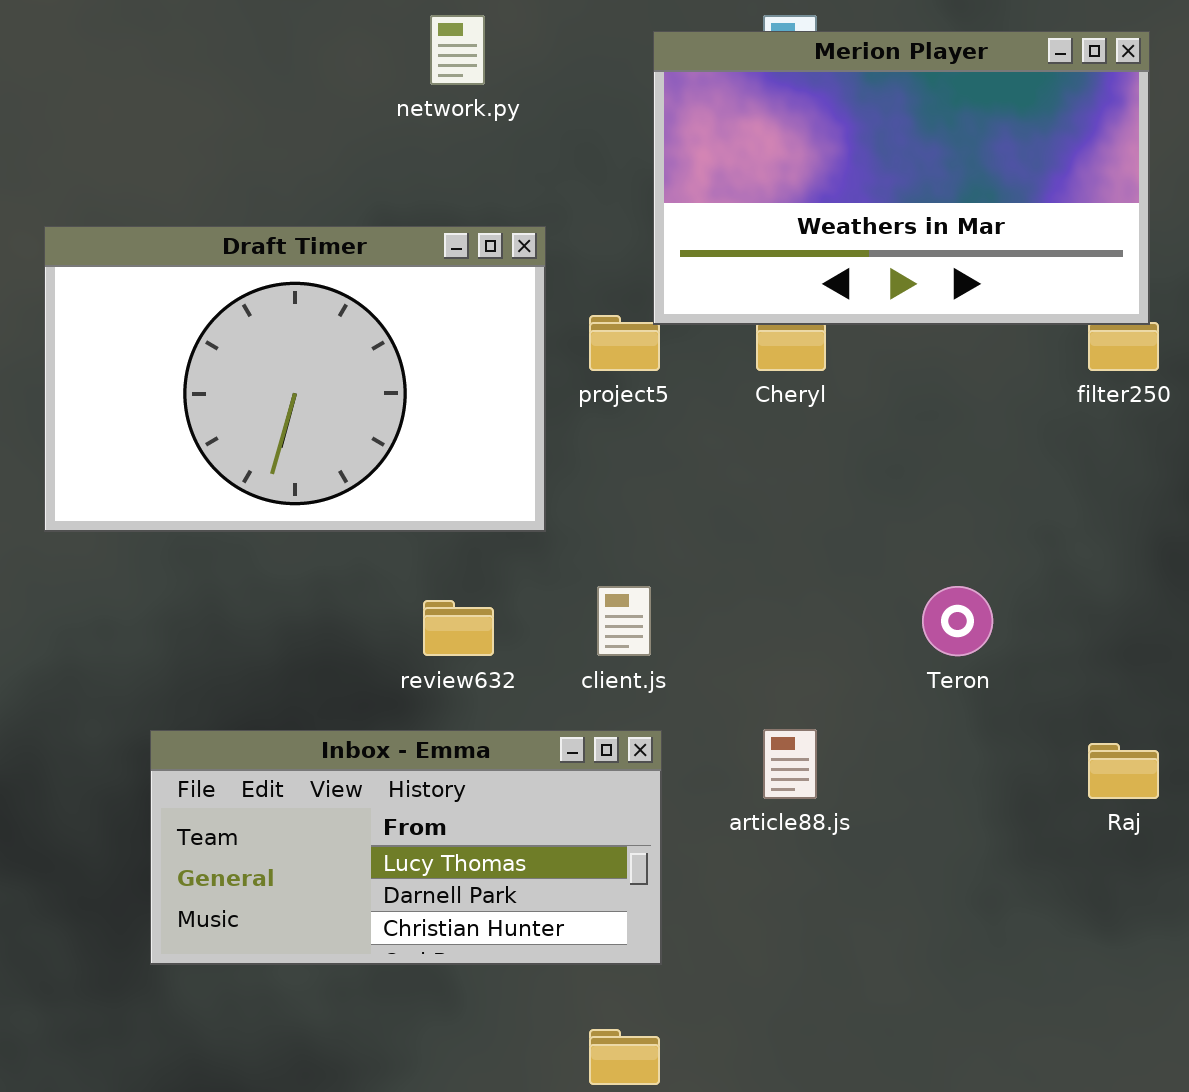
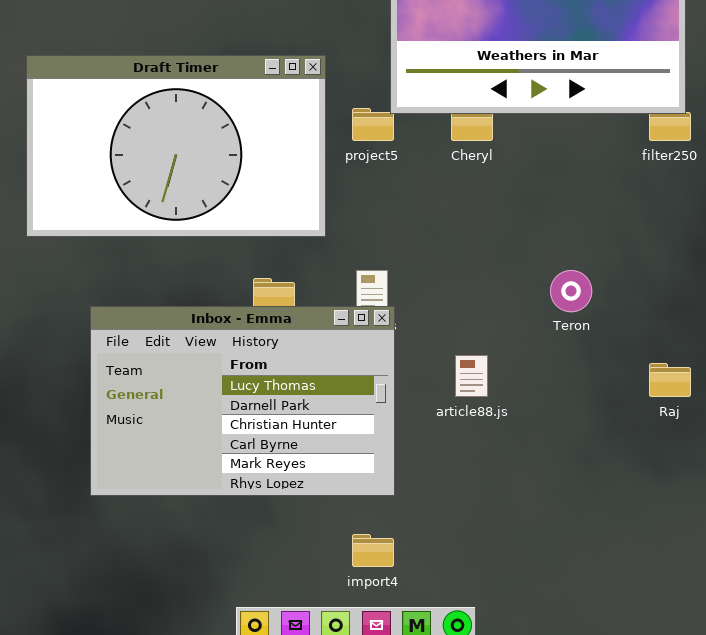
Inbox - Emma: [150,730,662,965] -> [90,306,395,496], resized

